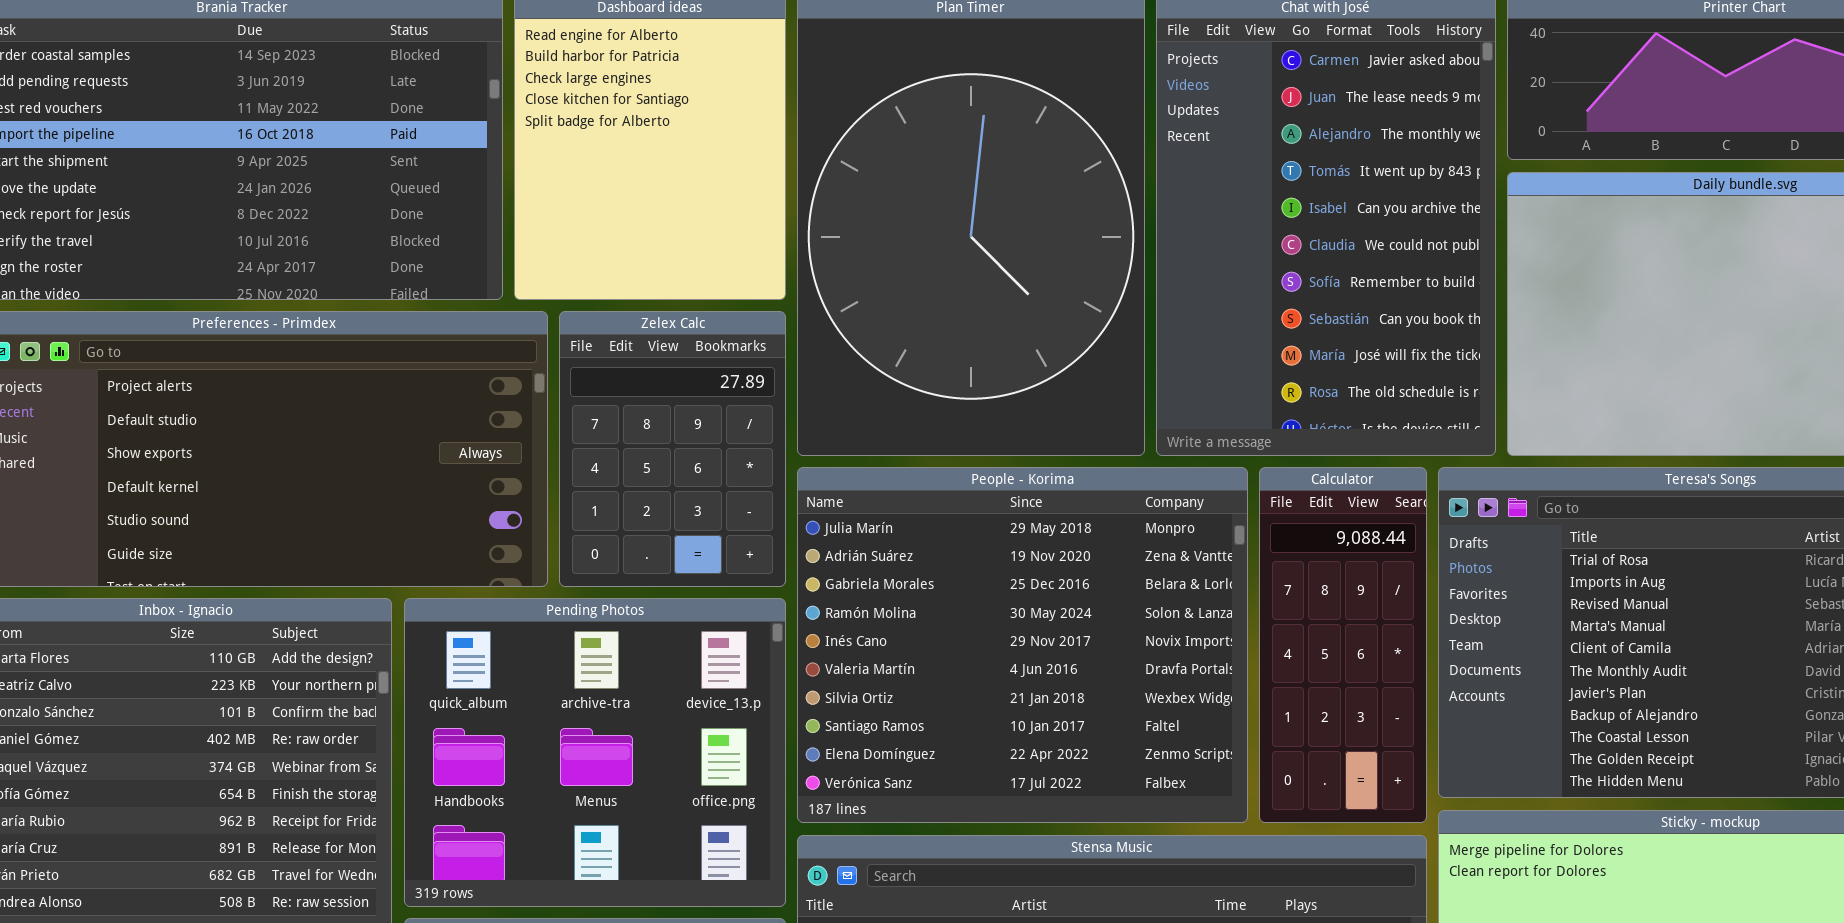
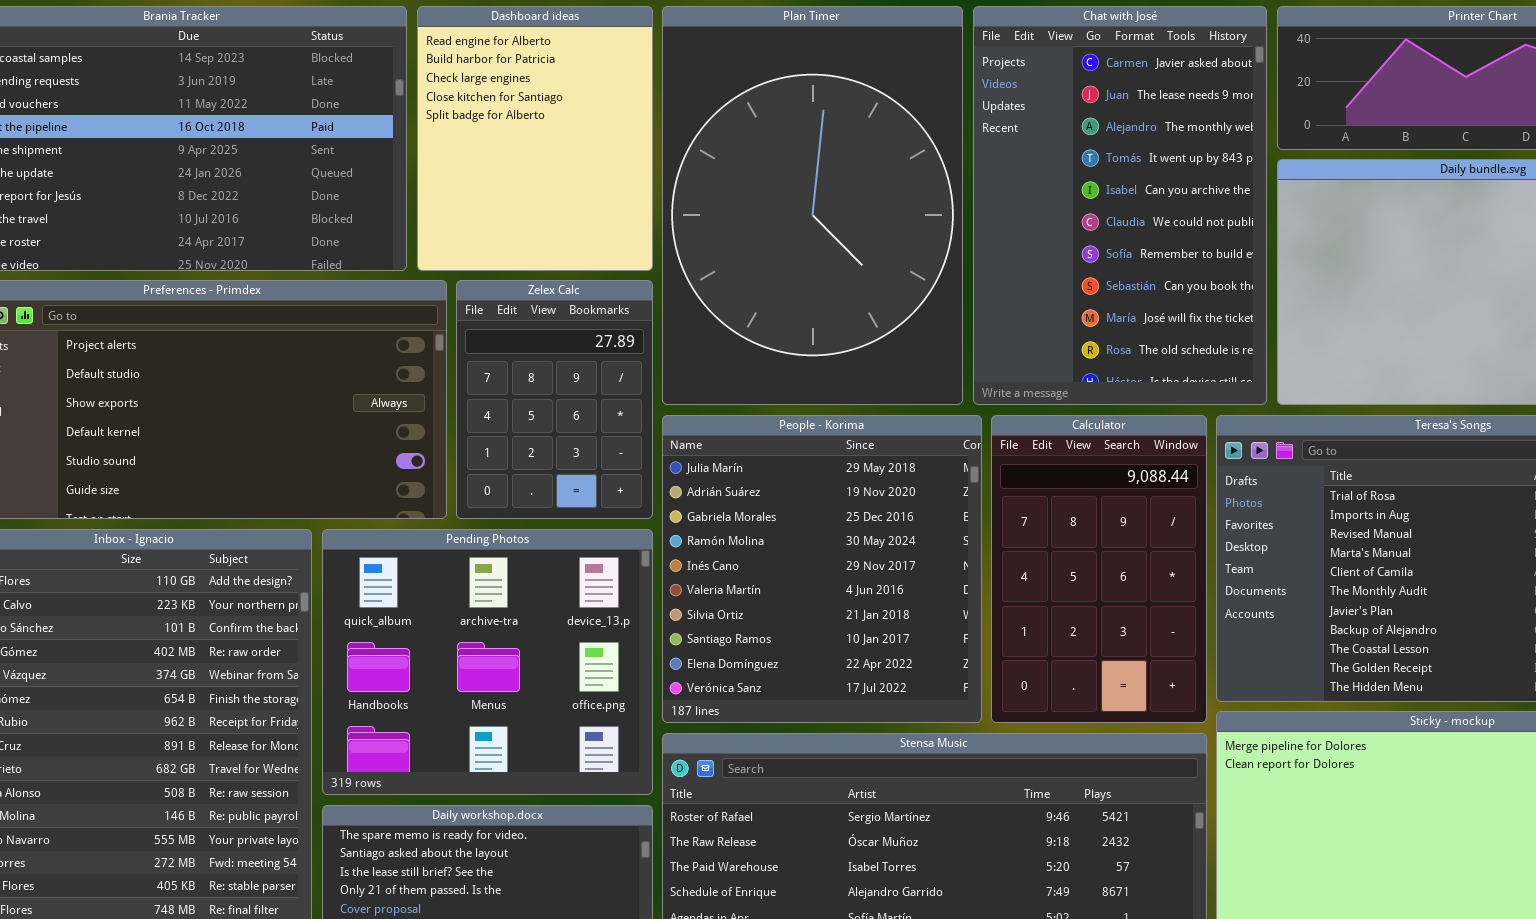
People - Korima: [797,467,1248,823] -> [662,415,982,723], resized
Calculator: [1259,467,1427,823] -> [991,415,1207,723], resized

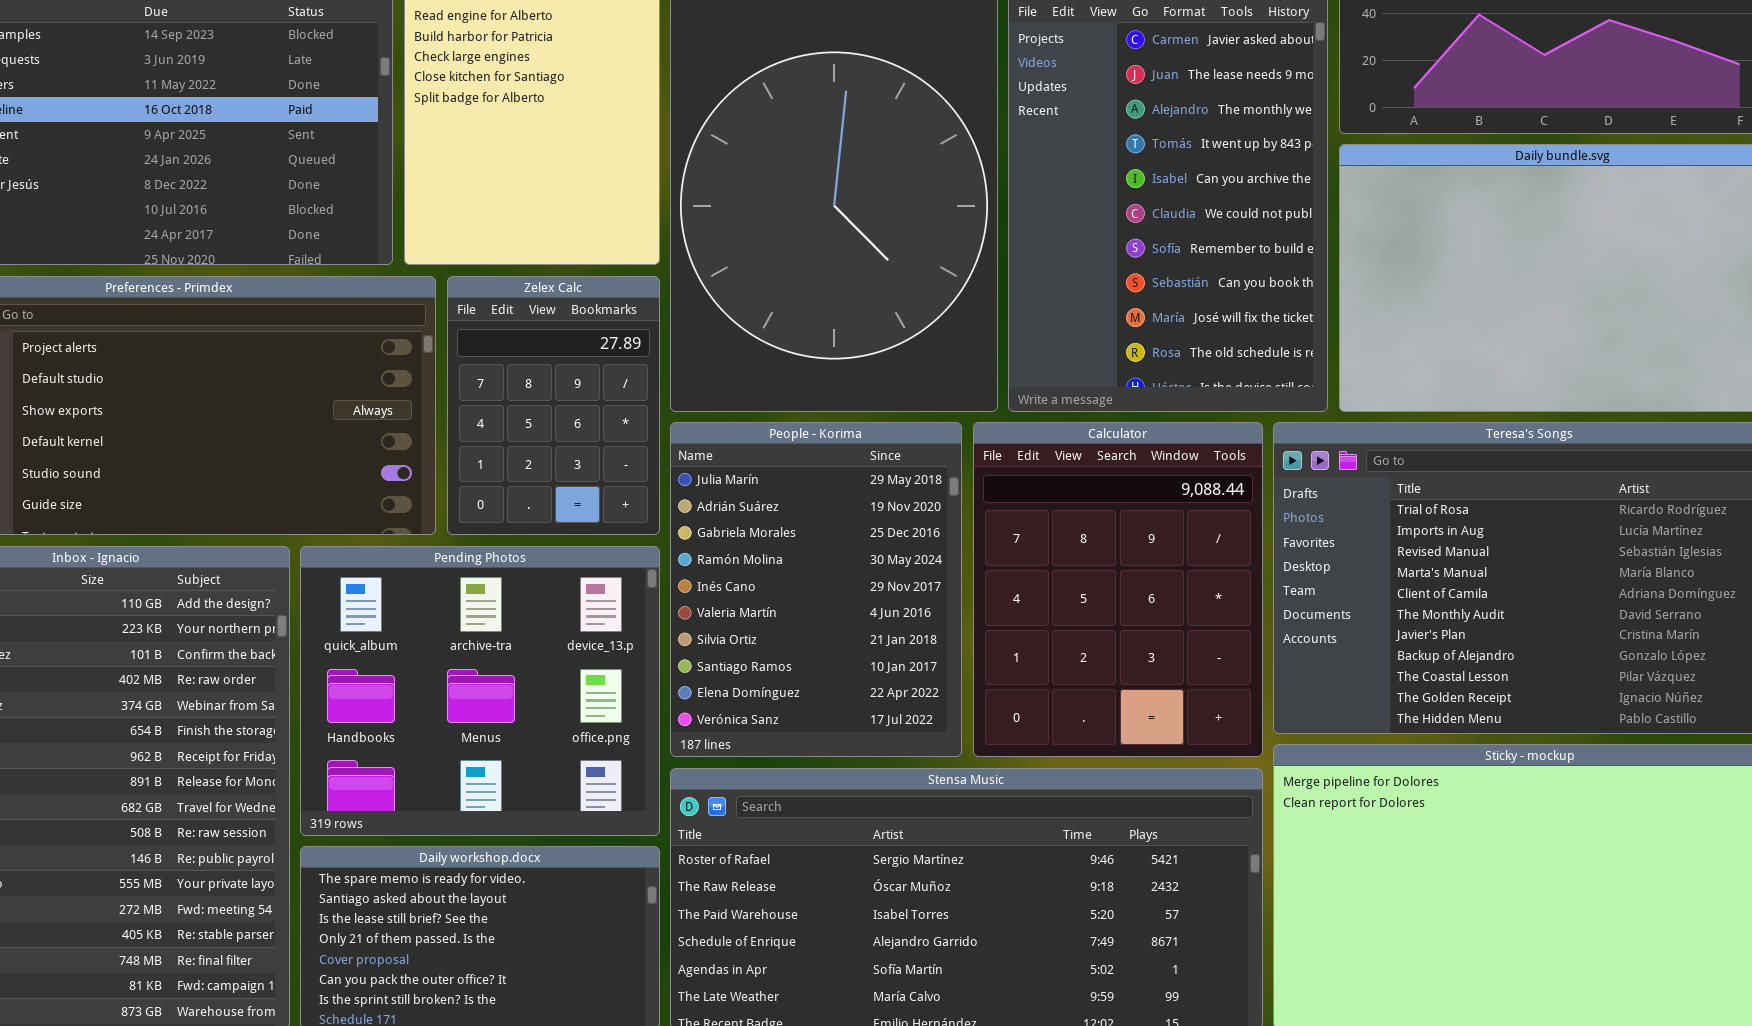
People - Korima: [662,415,982,723] -> [670,422,962,757], resized
Calculator: [991,415,1207,723] -> [973,422,1263,757], resized

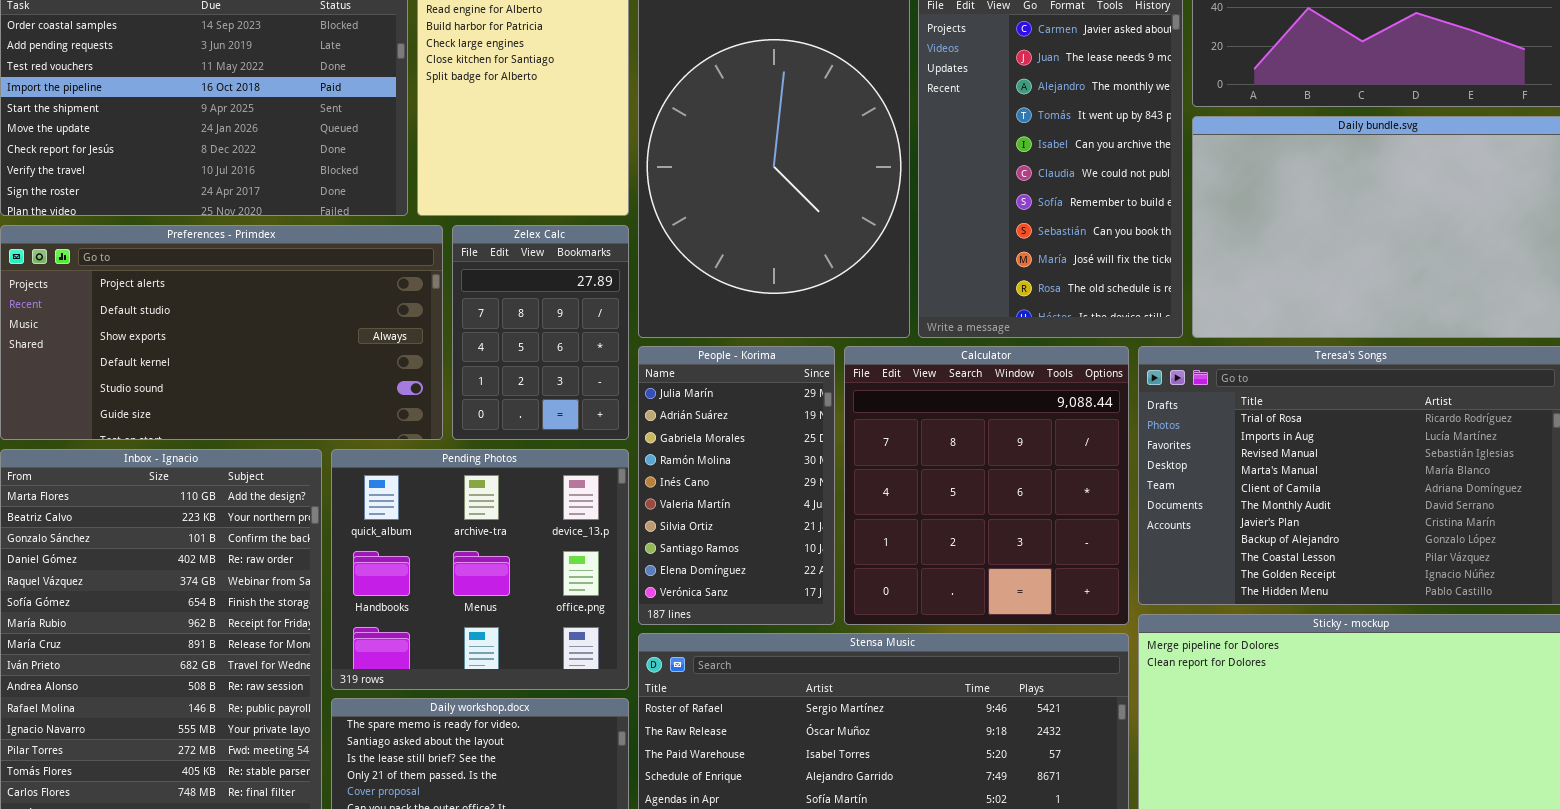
People - Korima: [670,422,962,757] -> [638,346,835,625], resized
Calculator: [973,422,1263,757] -> [844,346,1129,625], resized

